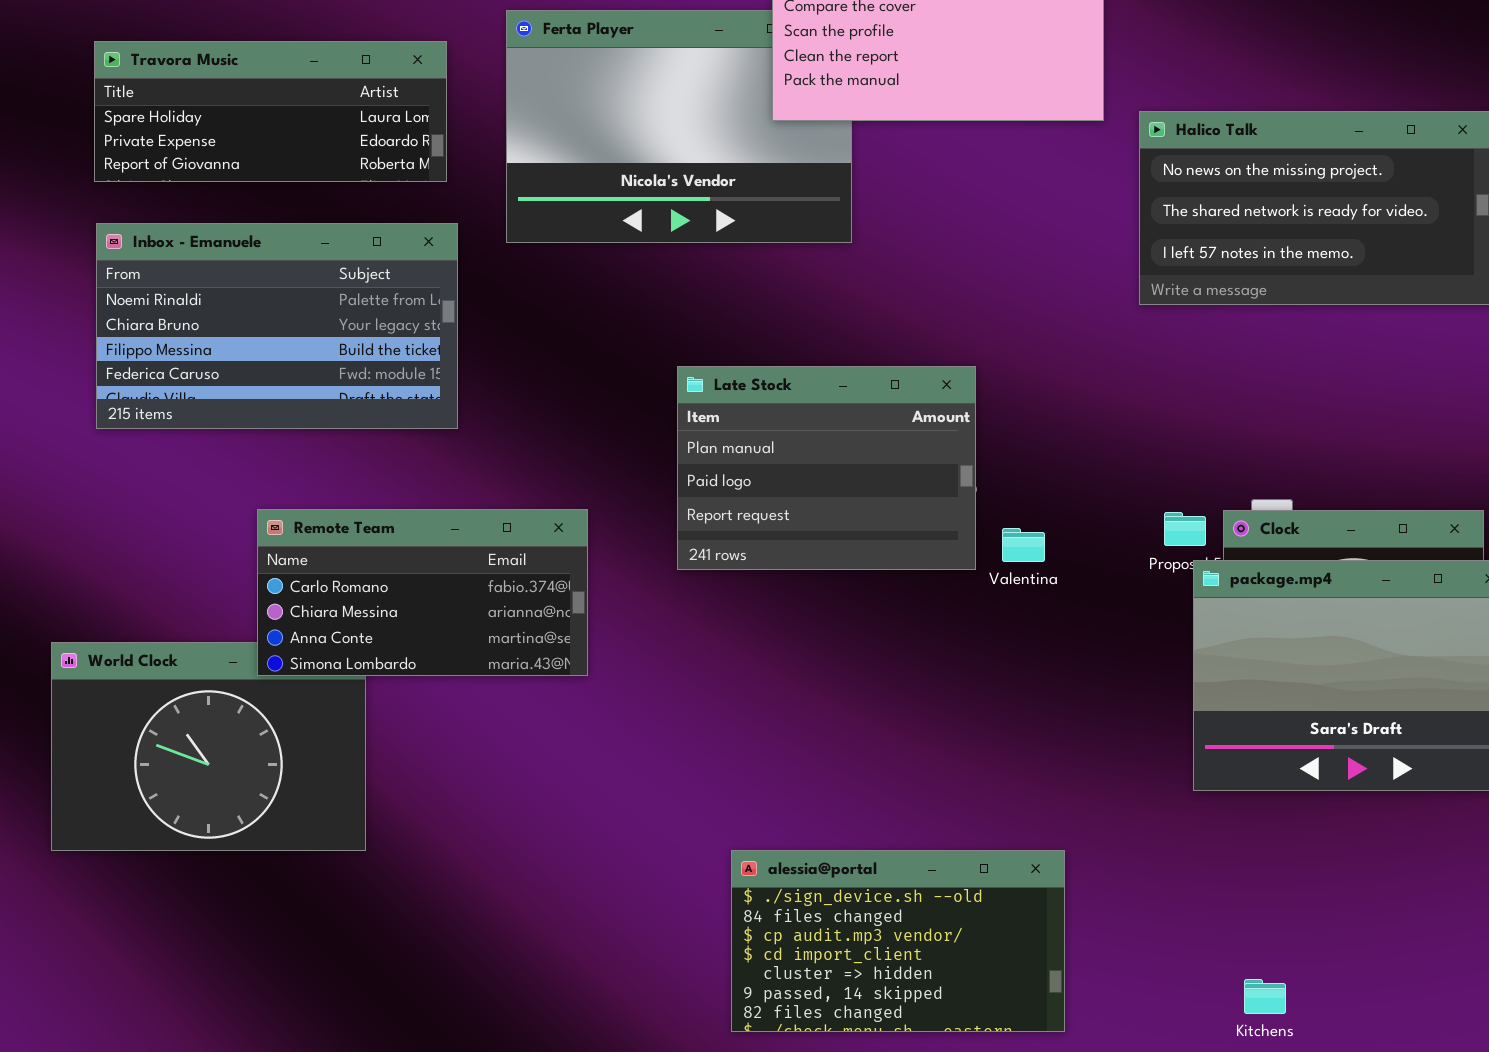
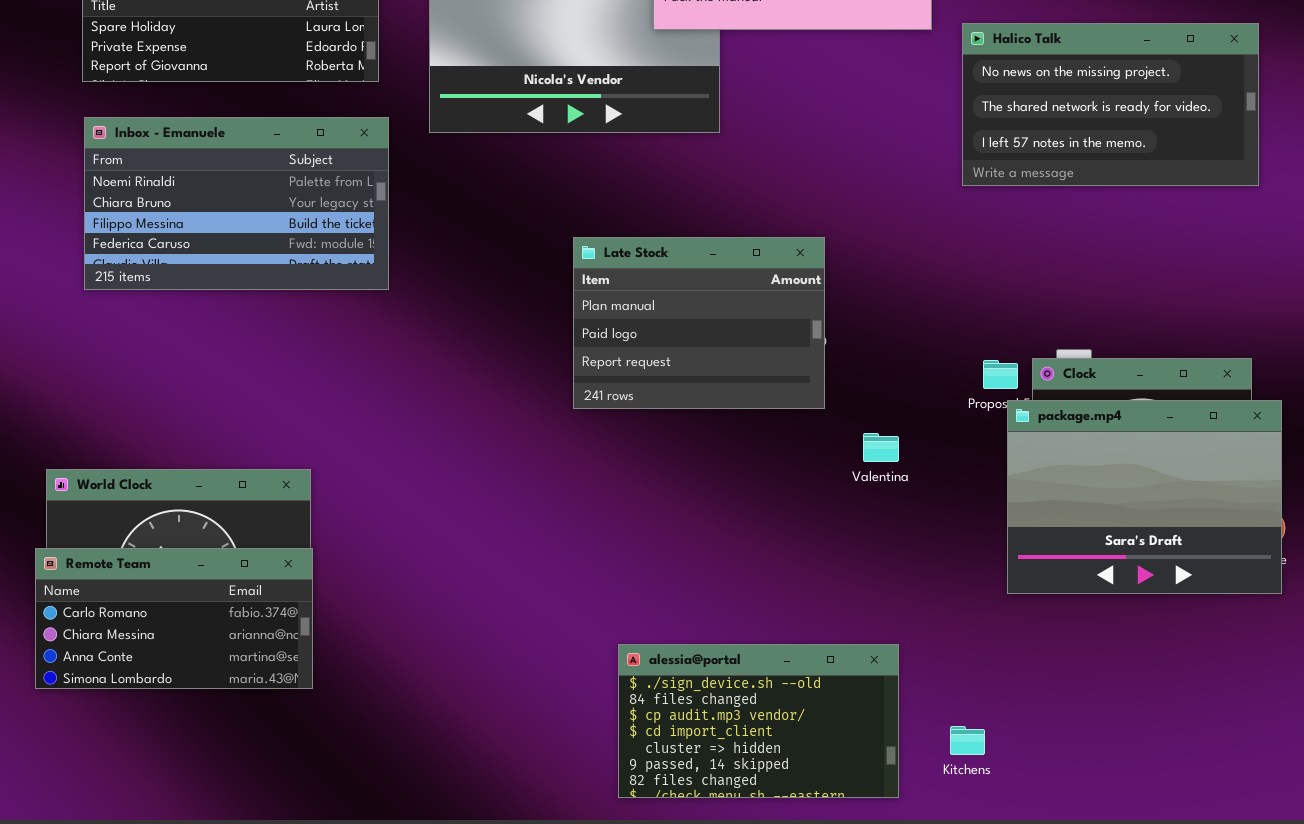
Remote Team: [257,509,588,676] -> [35,548,313,689], moved
Valentina: [1002,528,1045,562] -> [863,433,899,462], moved
Kitchens: [1244,979,1286,1014] -> [950,726,985,755], moved

